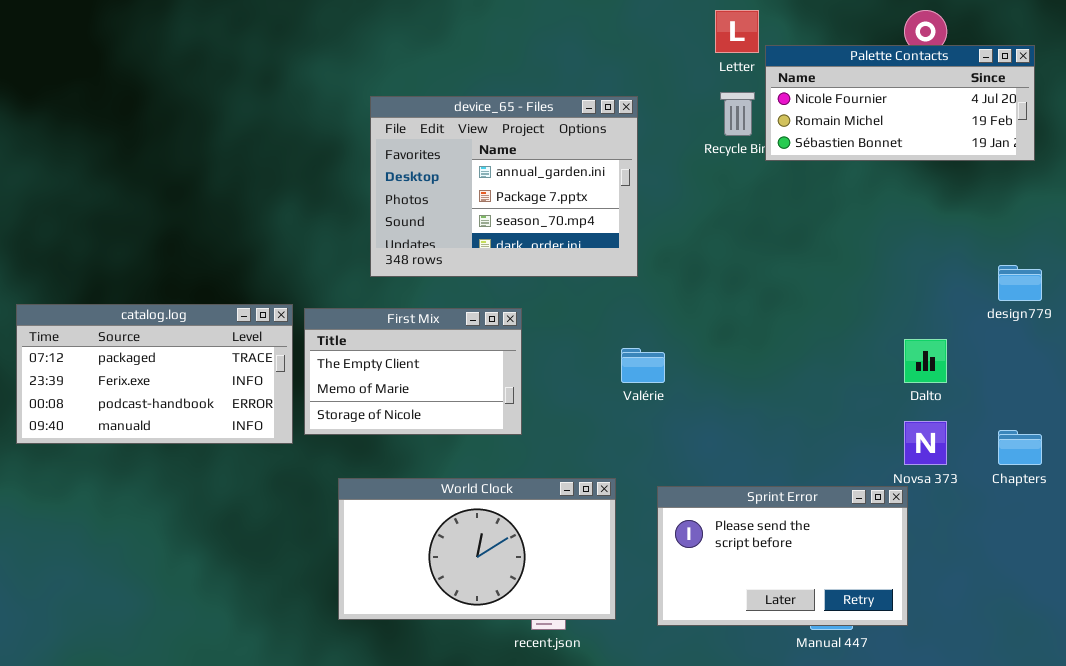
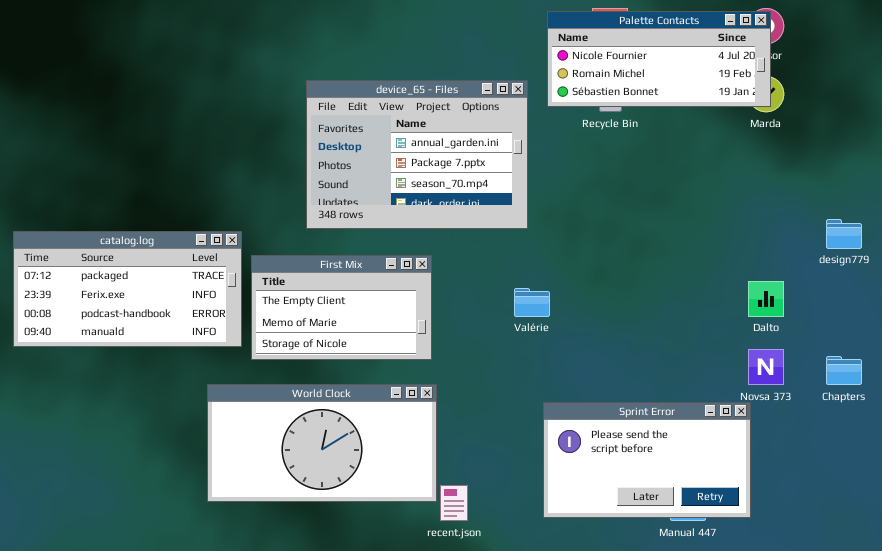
Palette Contacts: [765,45,1035,161] -> [547,11,771,107], moved
catalog.log: [16,304,293,444] -> [13,231,242,347], moved
World Clock: [338,478,616,620] -> [207,384,437,502], moved

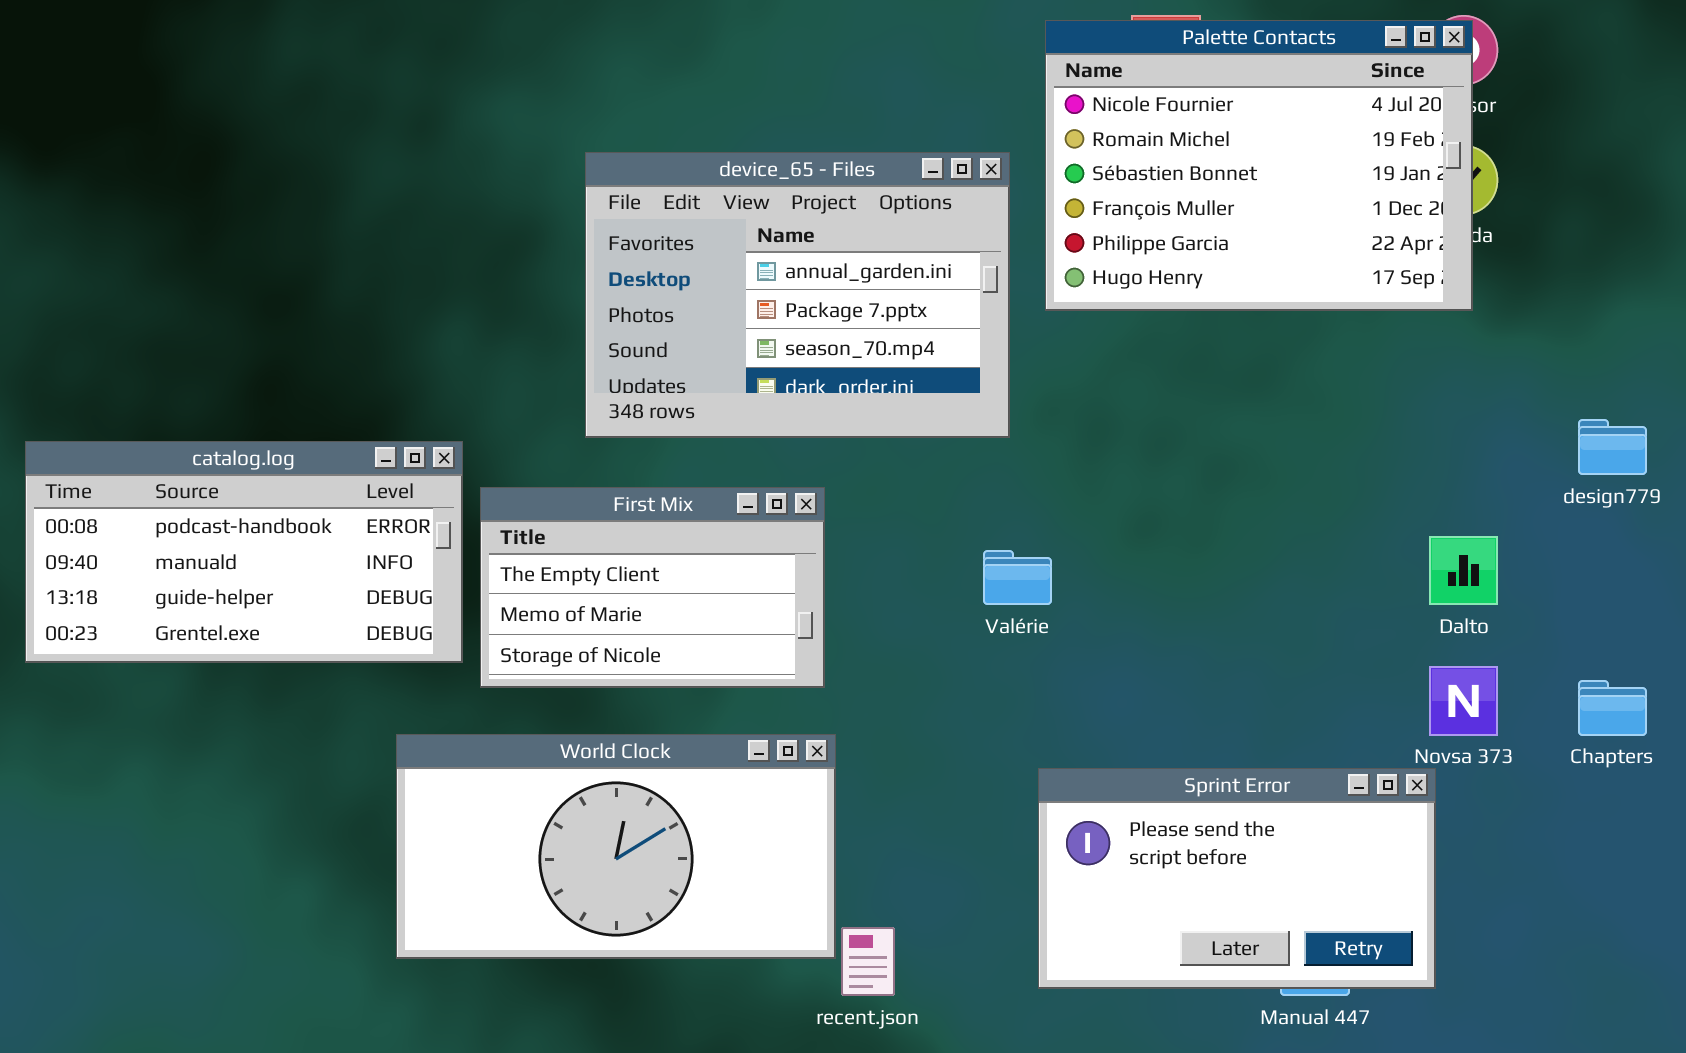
Palette Contacts: [547,11,771,107] -> [1045,20,1473,311], resized
catalog.log: [13,231,242,347] -> [25,441,463,663], scrolled down 2 rows

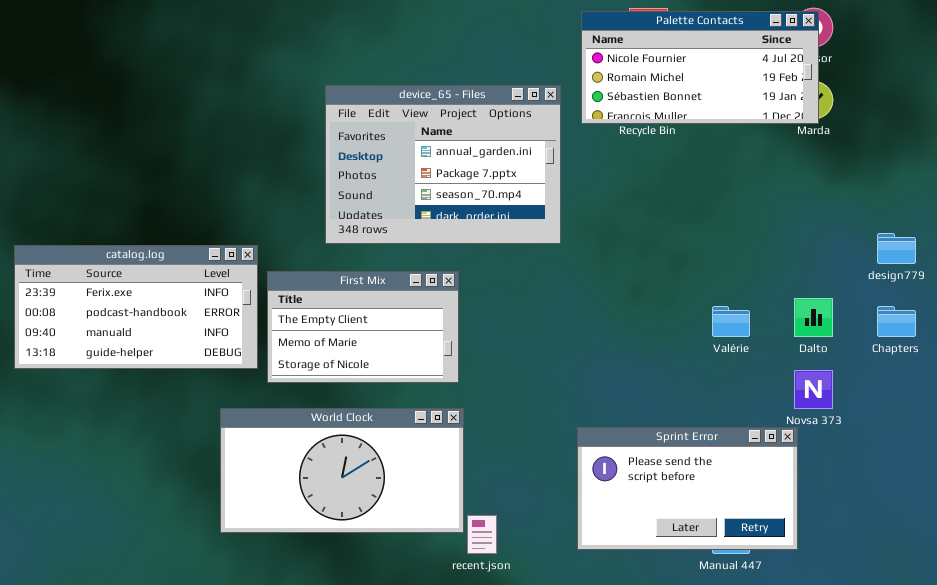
Palette Contacts: [1045,20,1473,311] -> [581,11,819,124], resized
catalog.log: [25,441,463,663] -> [14,245,258,369], scrolled up 1 row
Valérie: [983,550,1052,605] -> [712,306,750,337], moved
Chapters: [1578,680,1647,736] -> [877,306,916,337], moved

